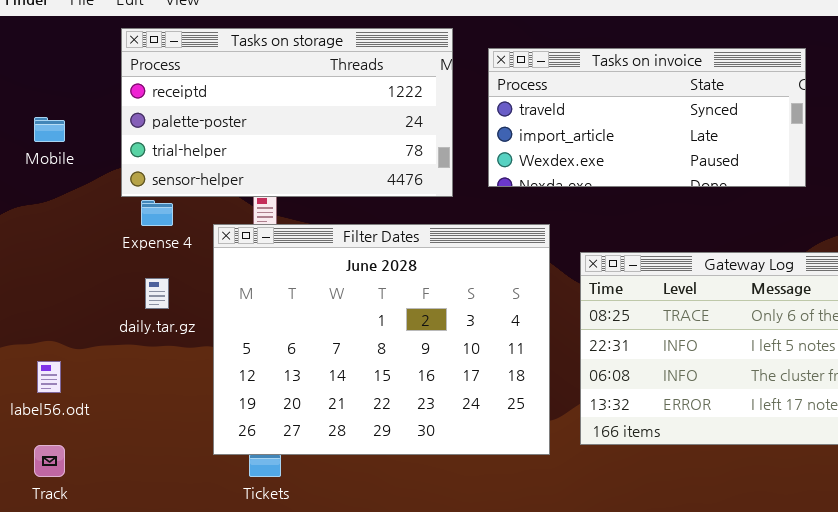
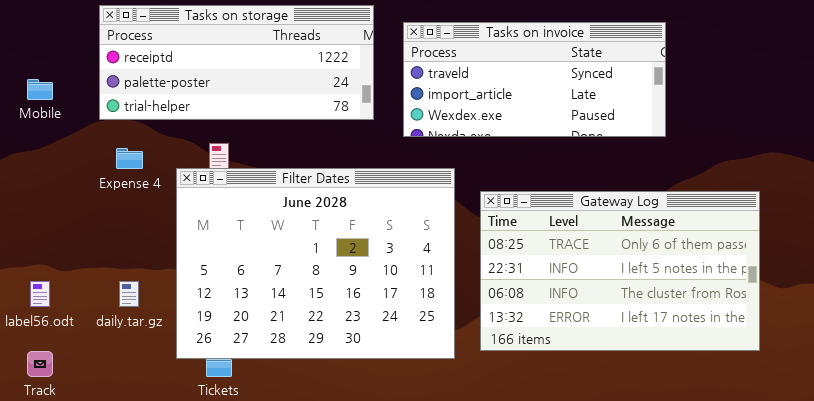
Tasks on storage: [121,28,453,197] -> [99,5,374,120], resized
daily.tar.gz: [145,278,169,309] -> [119,281,139,307], moved

